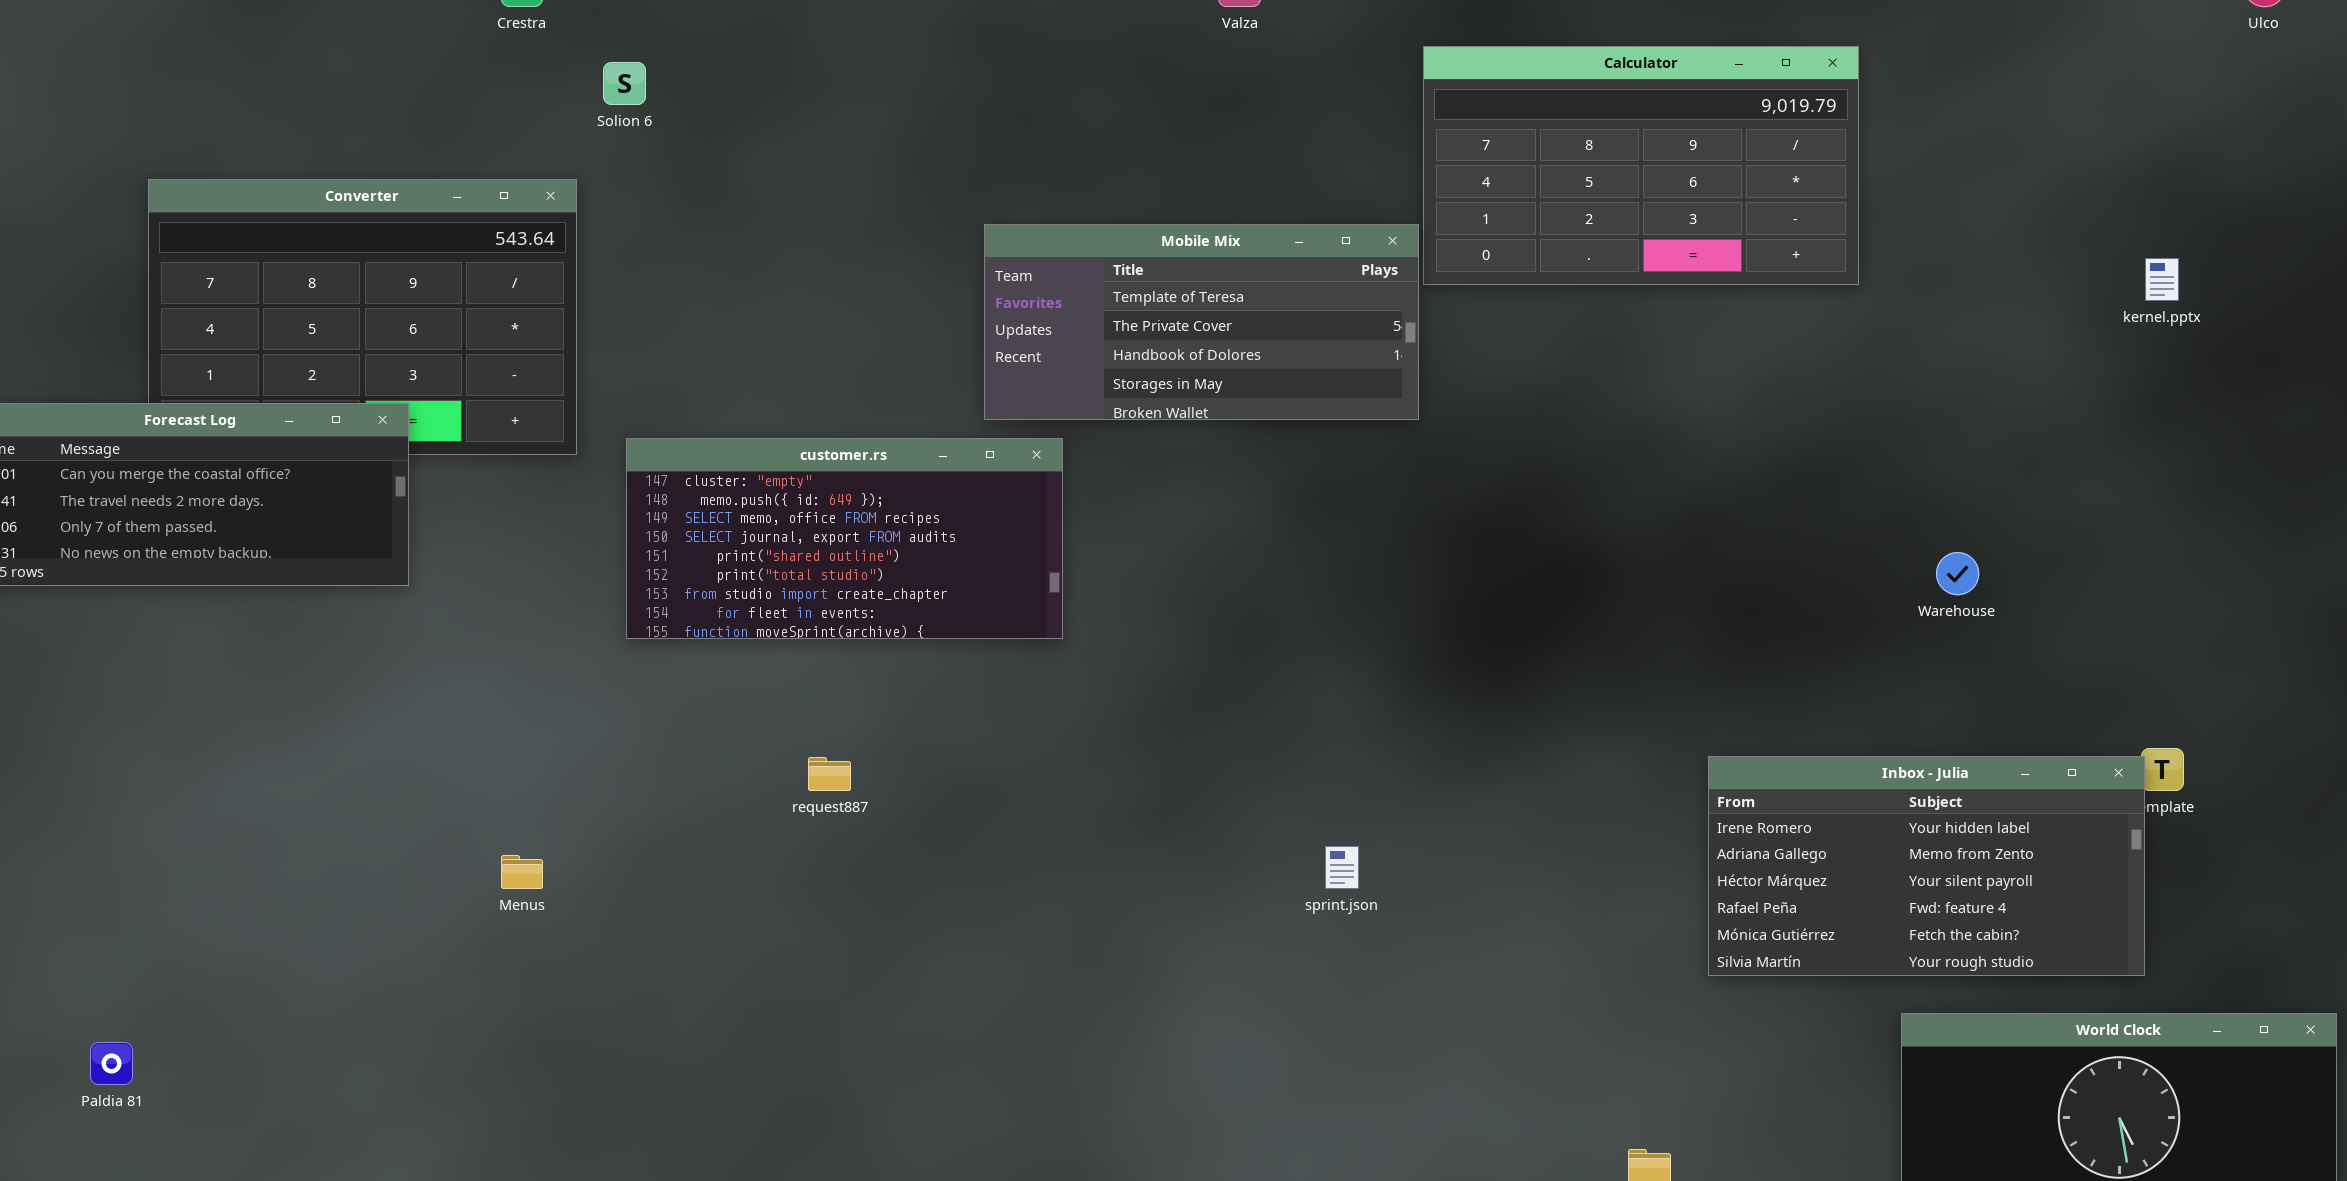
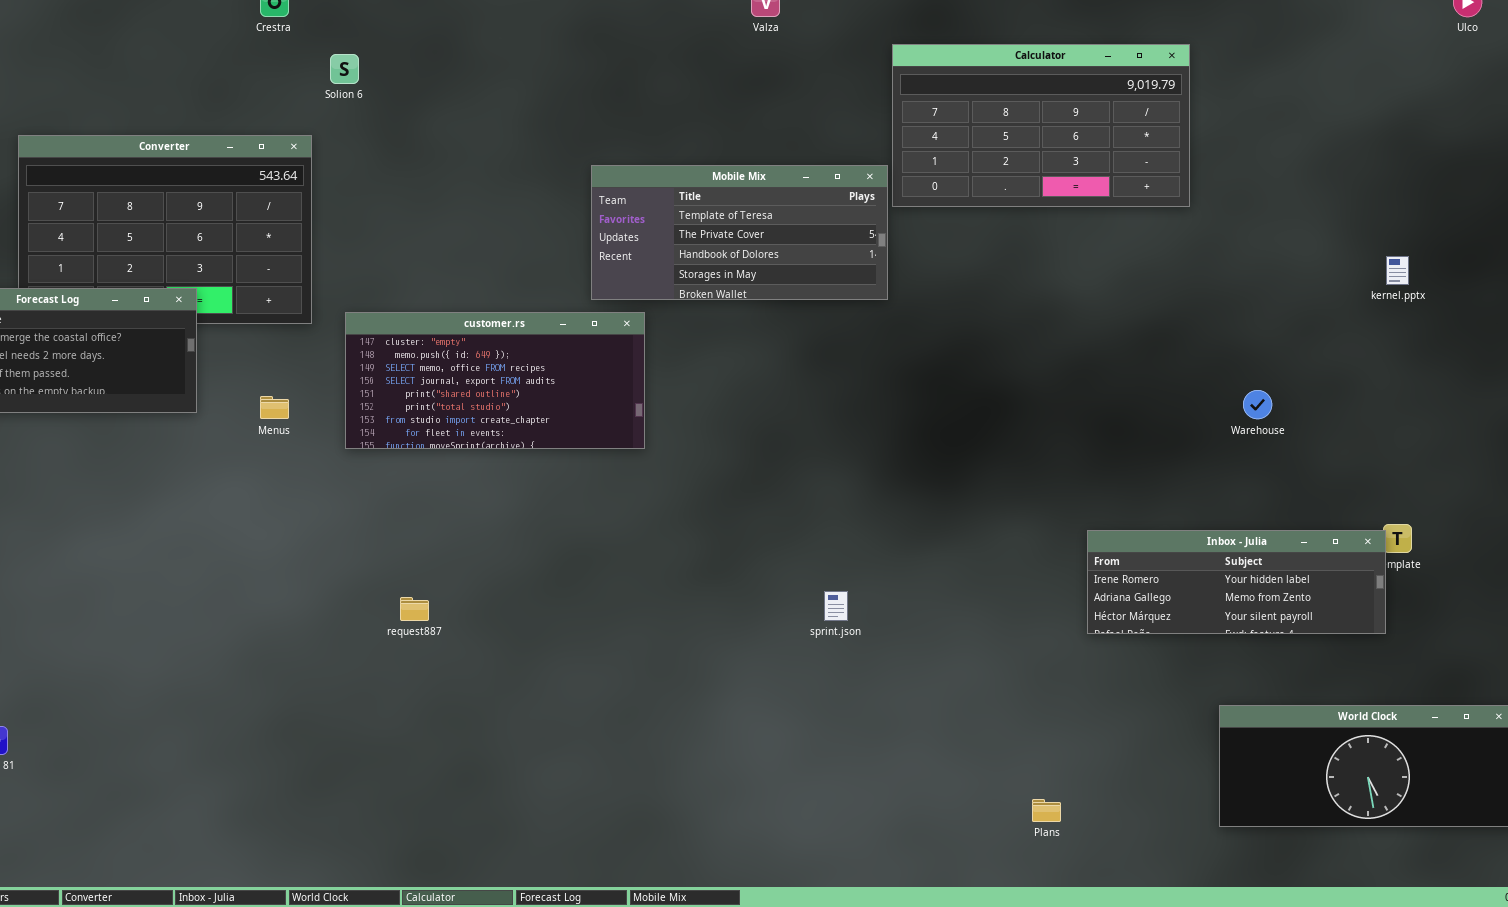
kernel.pptx: [2145,258,2179,301] -> [1386,256,1409,285], moved
Inbox - Julia: [1708,756,2145,976] -> [1087,530,1386,634], resized
request887: [808,757,851,791] -> [400,597,429,621], moved
Menus: [501,855,543,889] -> [260,396,289,419], moved

